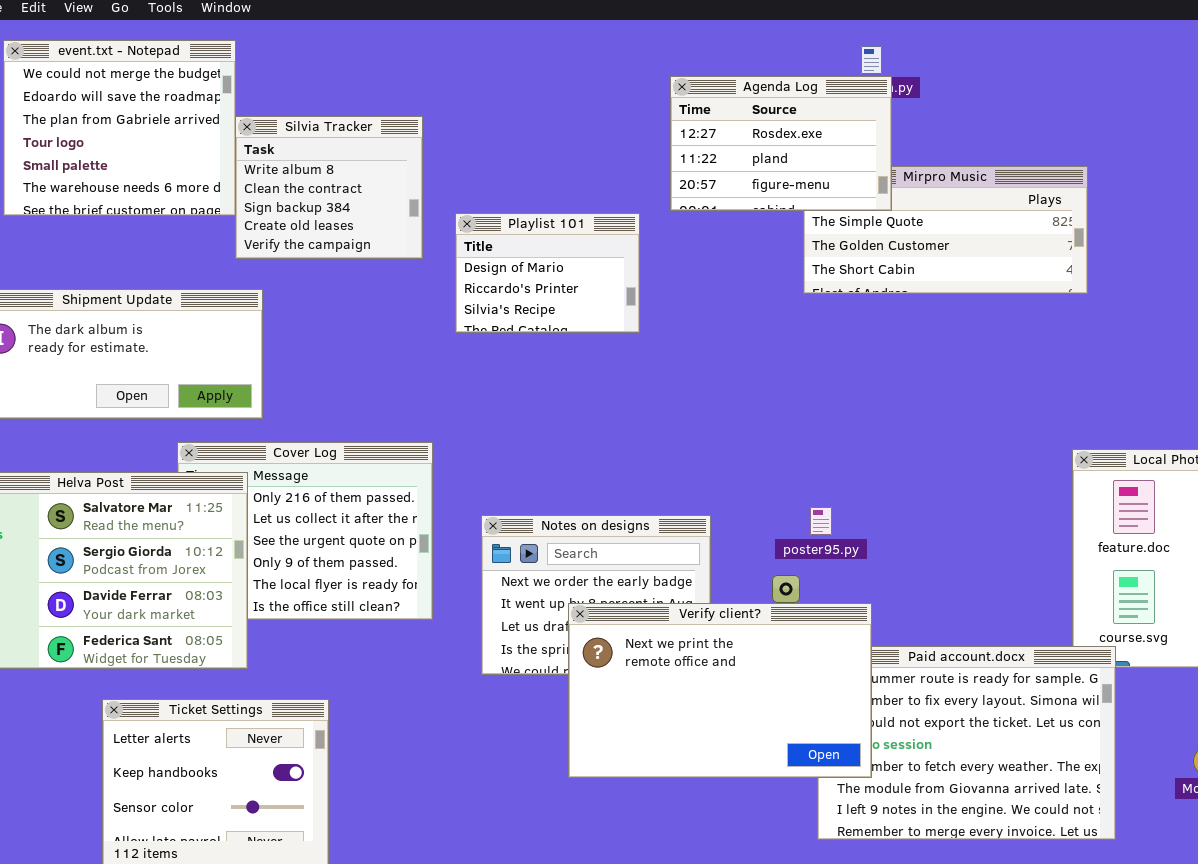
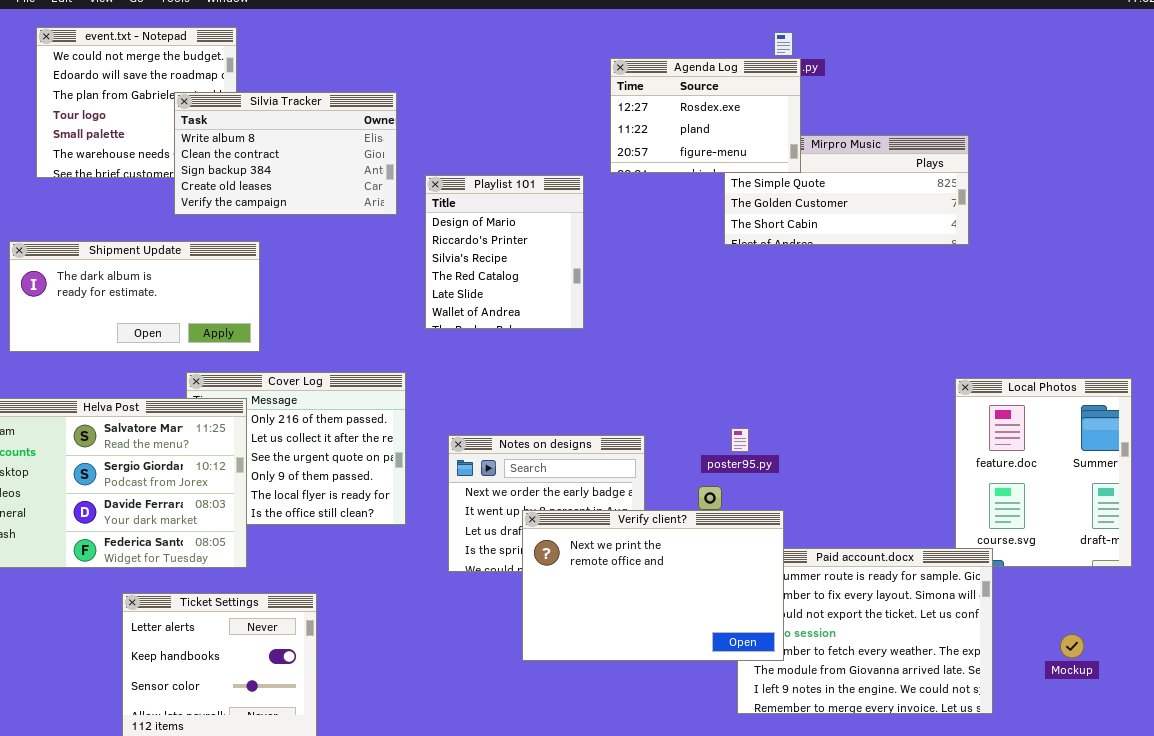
Silvia Tracker: [235,116,423,259] -> [174,92,397,215], resized
Playlist 101: [455,213,640,333] -> [425,175,584,329], resized

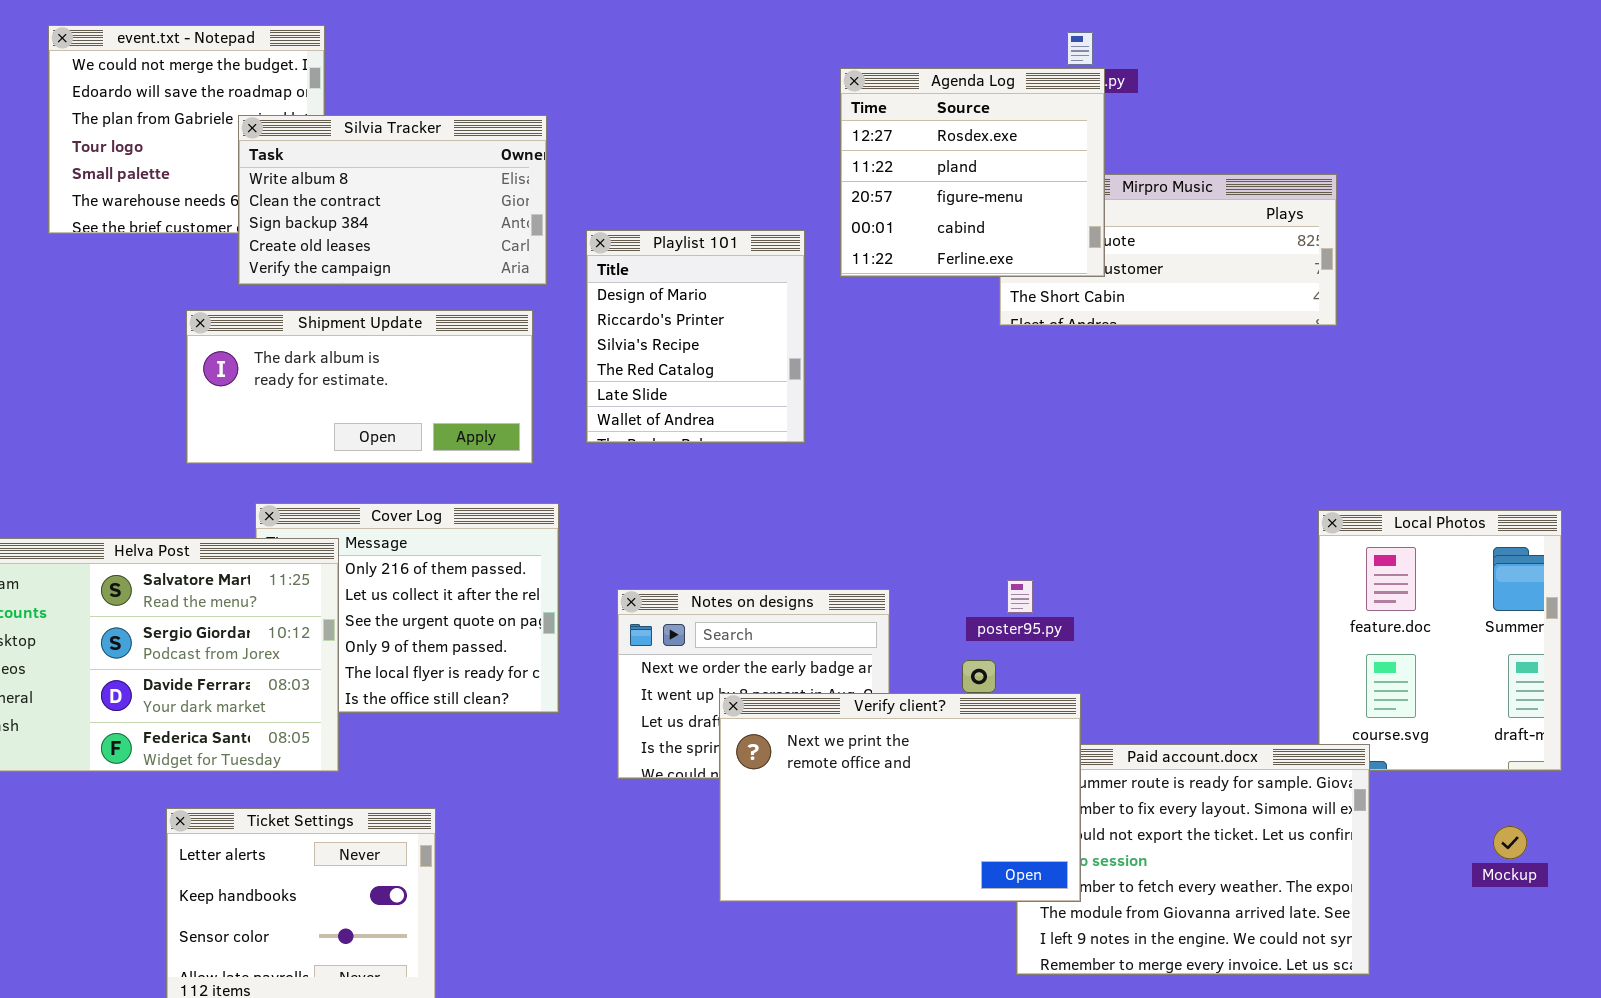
Agenda Log: [610,58,801,173] -> [840,68,1105,277], resized
Shipment Update: [9,241,260,352] -> [186,310,533,464], moved
Mockup: [1060,634,1084,658] -> [1493,826,1527,859], moved

